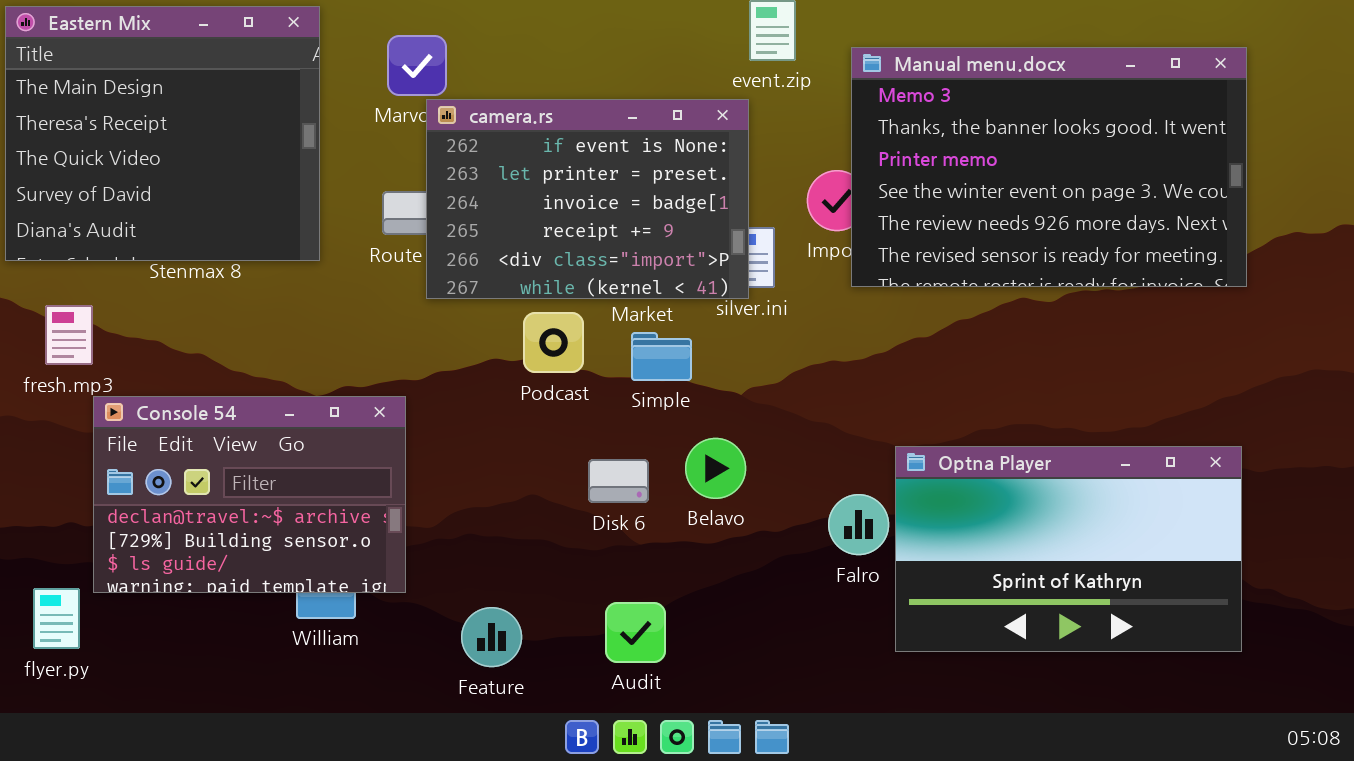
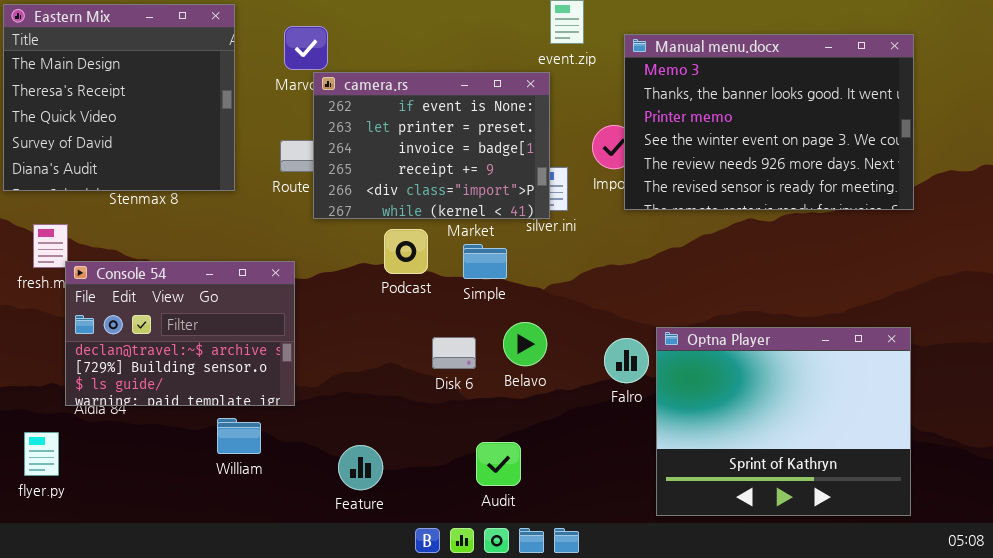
Console 54: [93,396,406,593] -> [65,261,295,406], moved
Optna Player: [895,446,1242,652] -> [656,327,911,516], resized
Falro: [828,494,889,555] -> [604,338,649,383], moved
Audit: [605,602,666,663] -> [476,442,521,486], moved

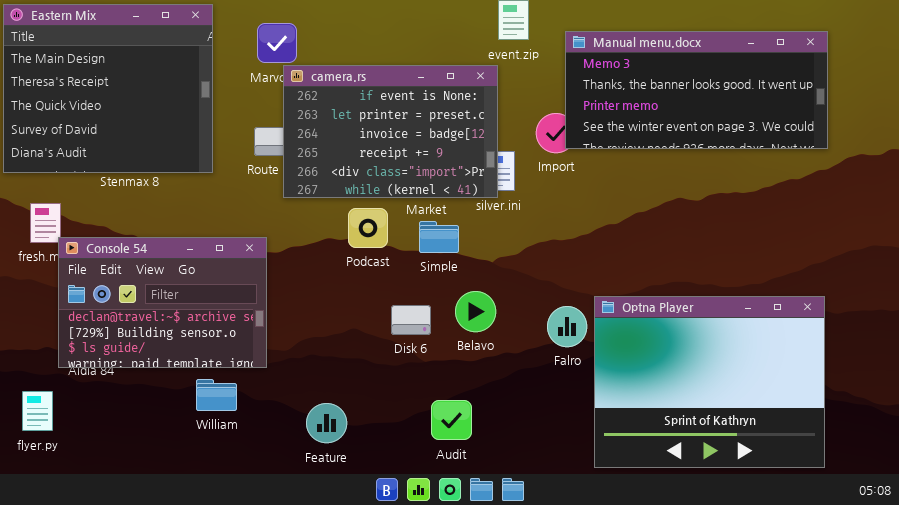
Manual menu.docx: [624,34,914,210] -> [565,31,828,149], resized

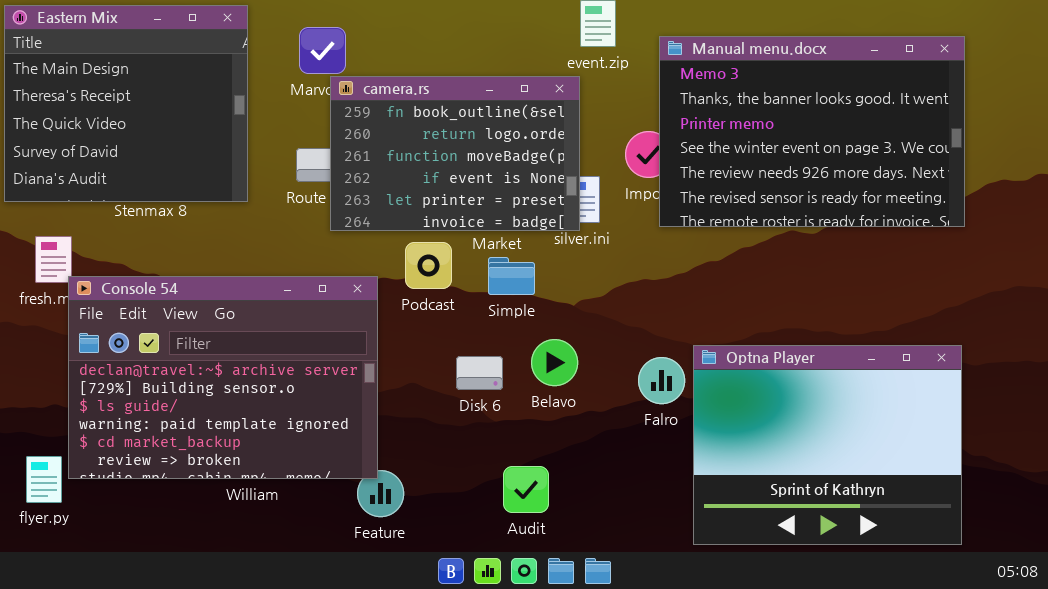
Manual menu.docx: [565,31,828,149] -> [659,36,965,227], resized
camera.rs: [283,65,498,198] -> [330,76,580,231], scrolled up 3 rows
Console 54: [58,237,267,368] -> [68,276,378,479], resized

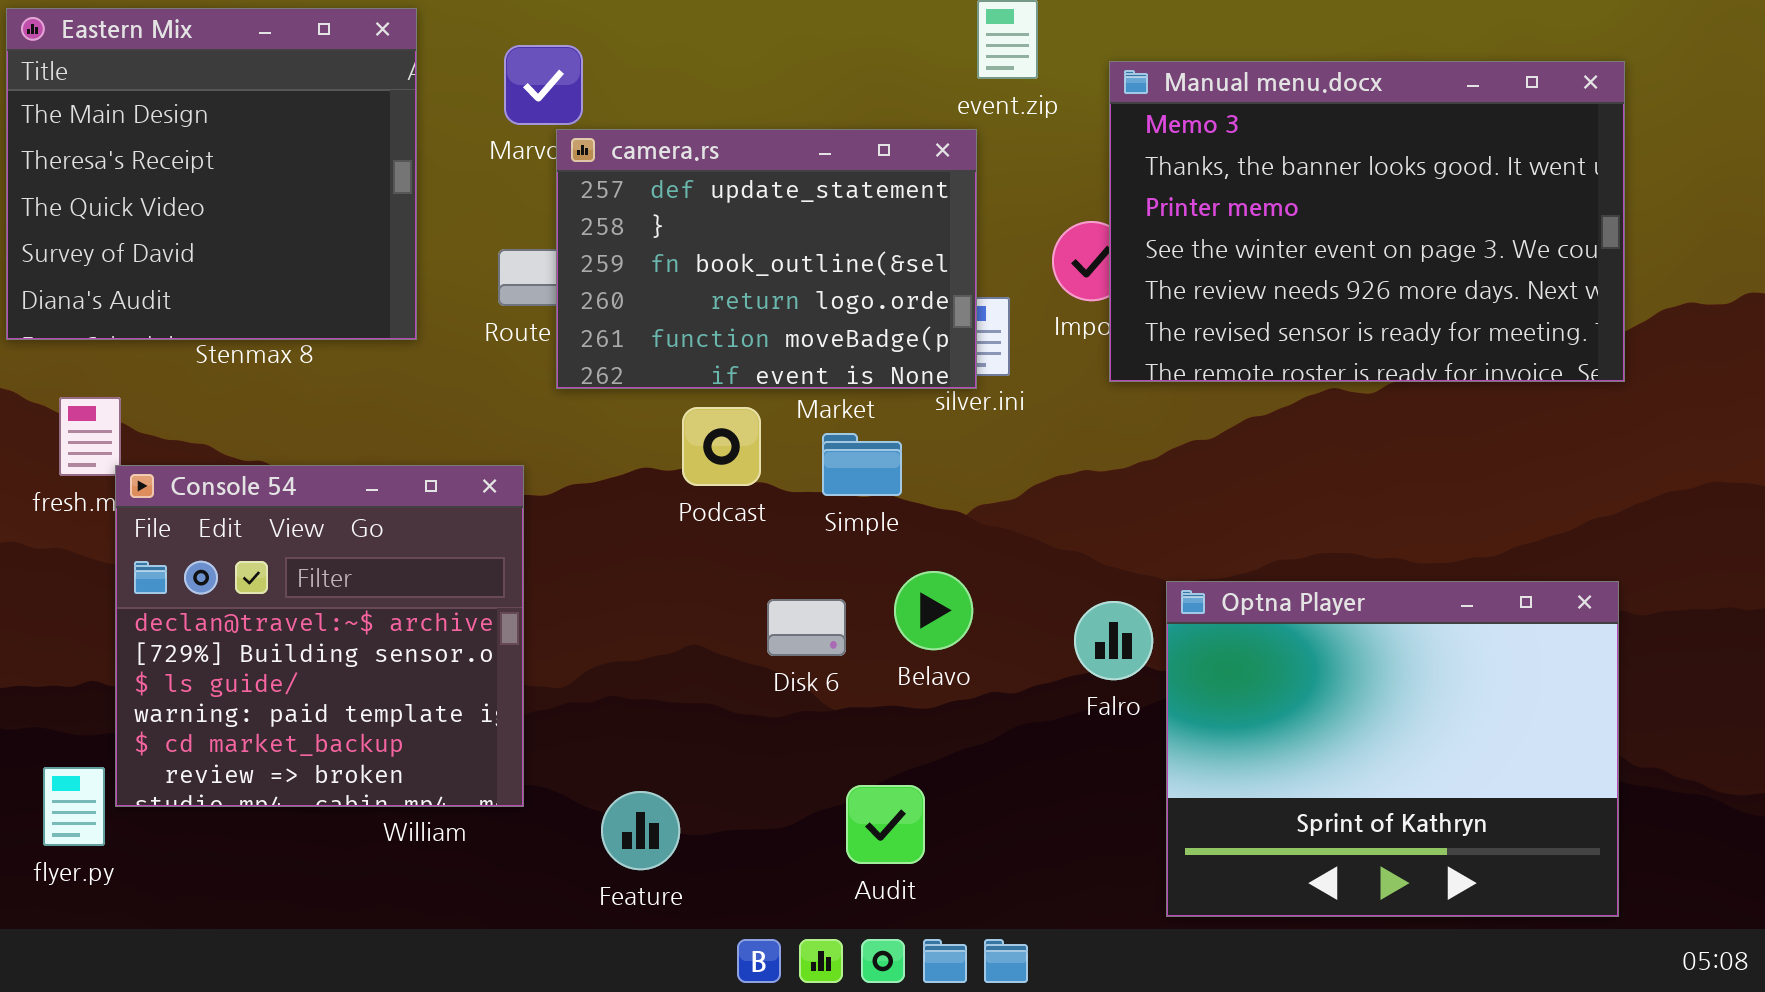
camera.rs: [330,76,580,231] -> [556,129,977,389], scrolled up 2 rows
Console 54: [68,276,378,479] -> [115,465,524,807], resized

